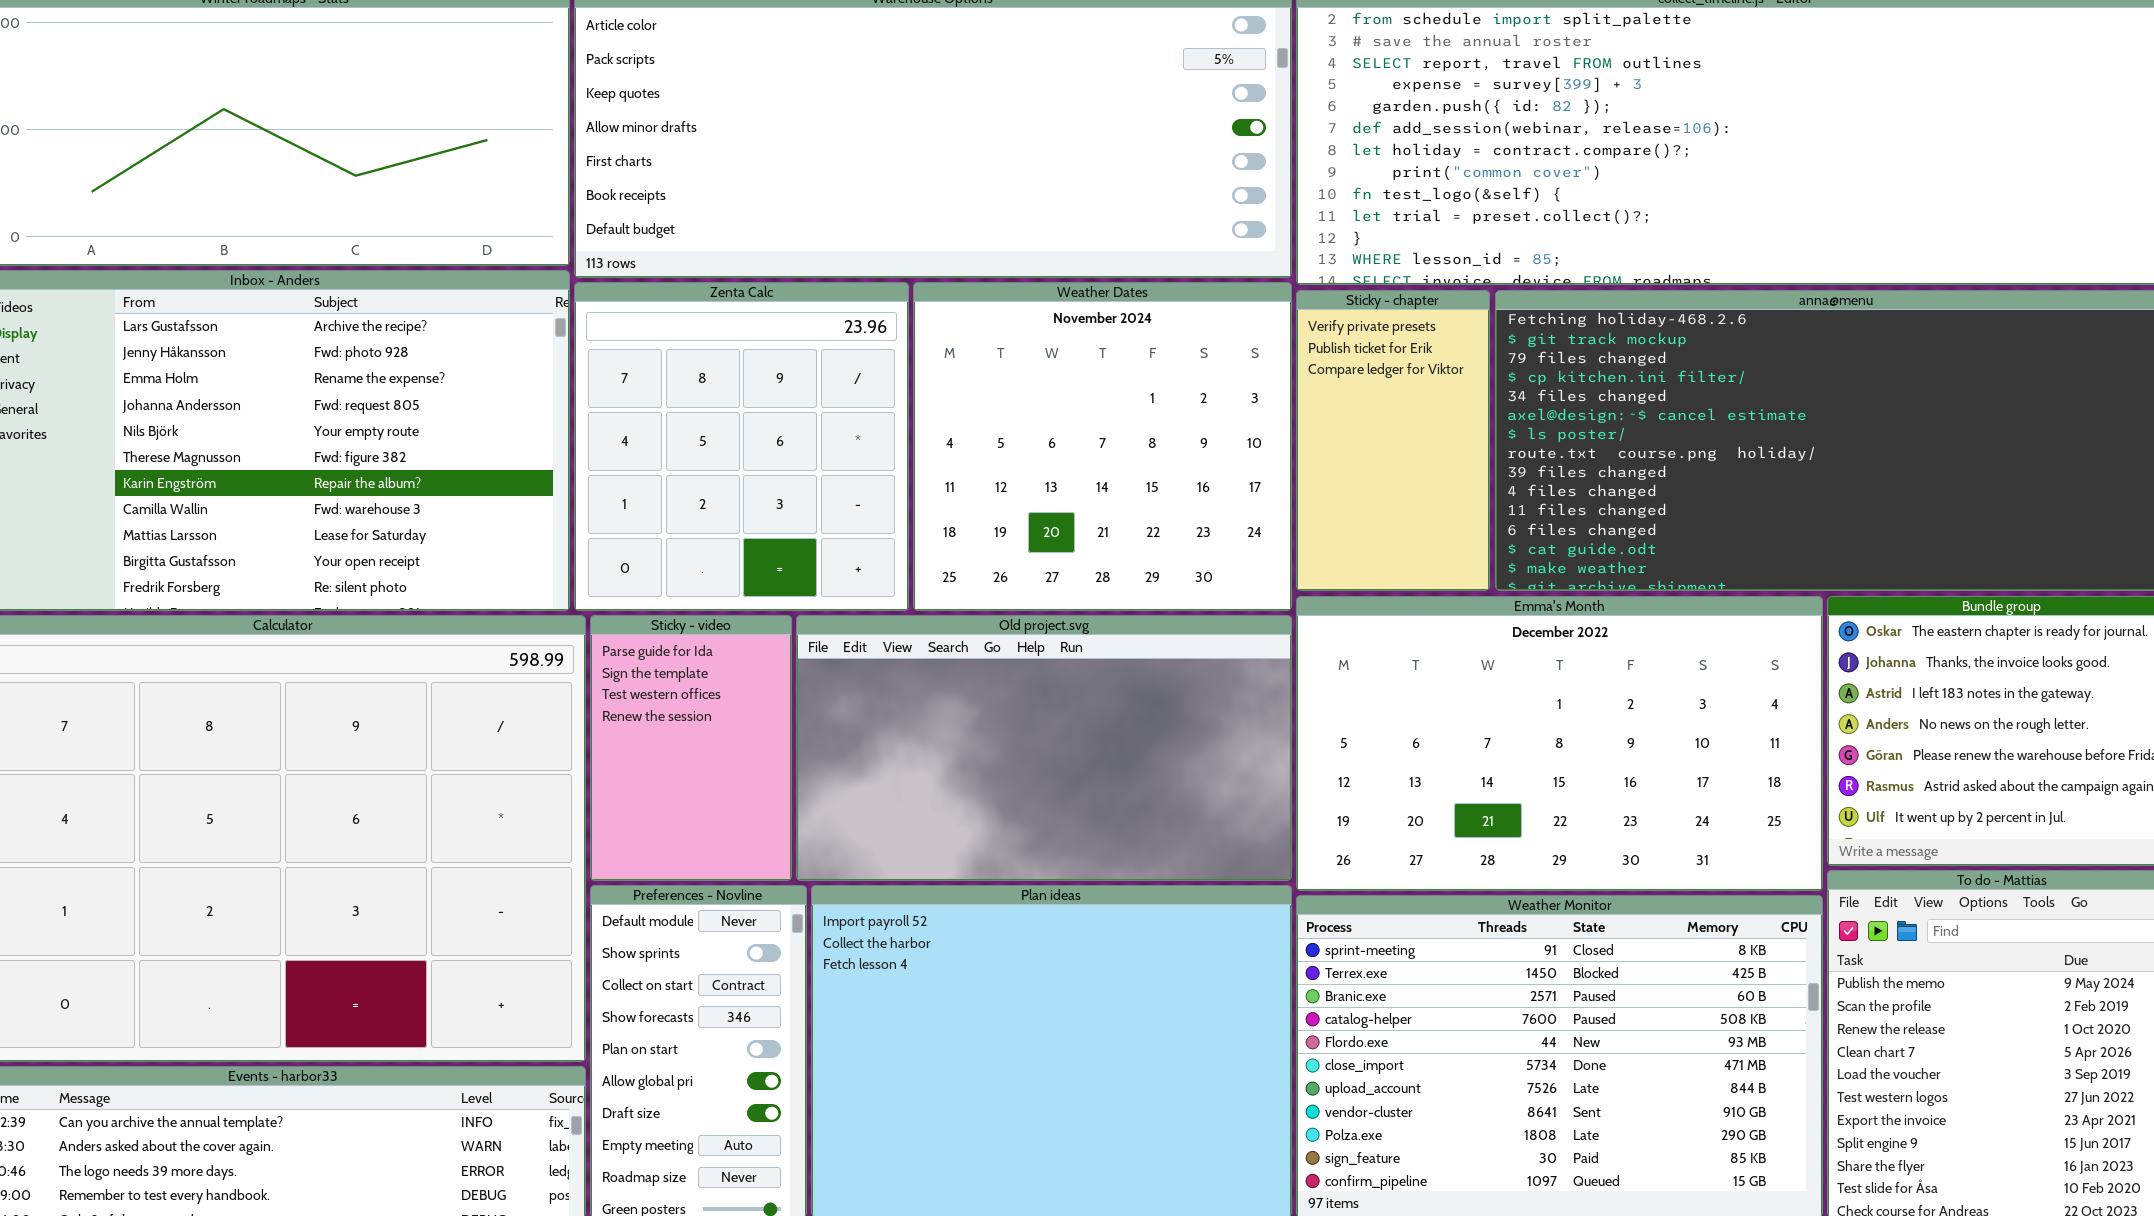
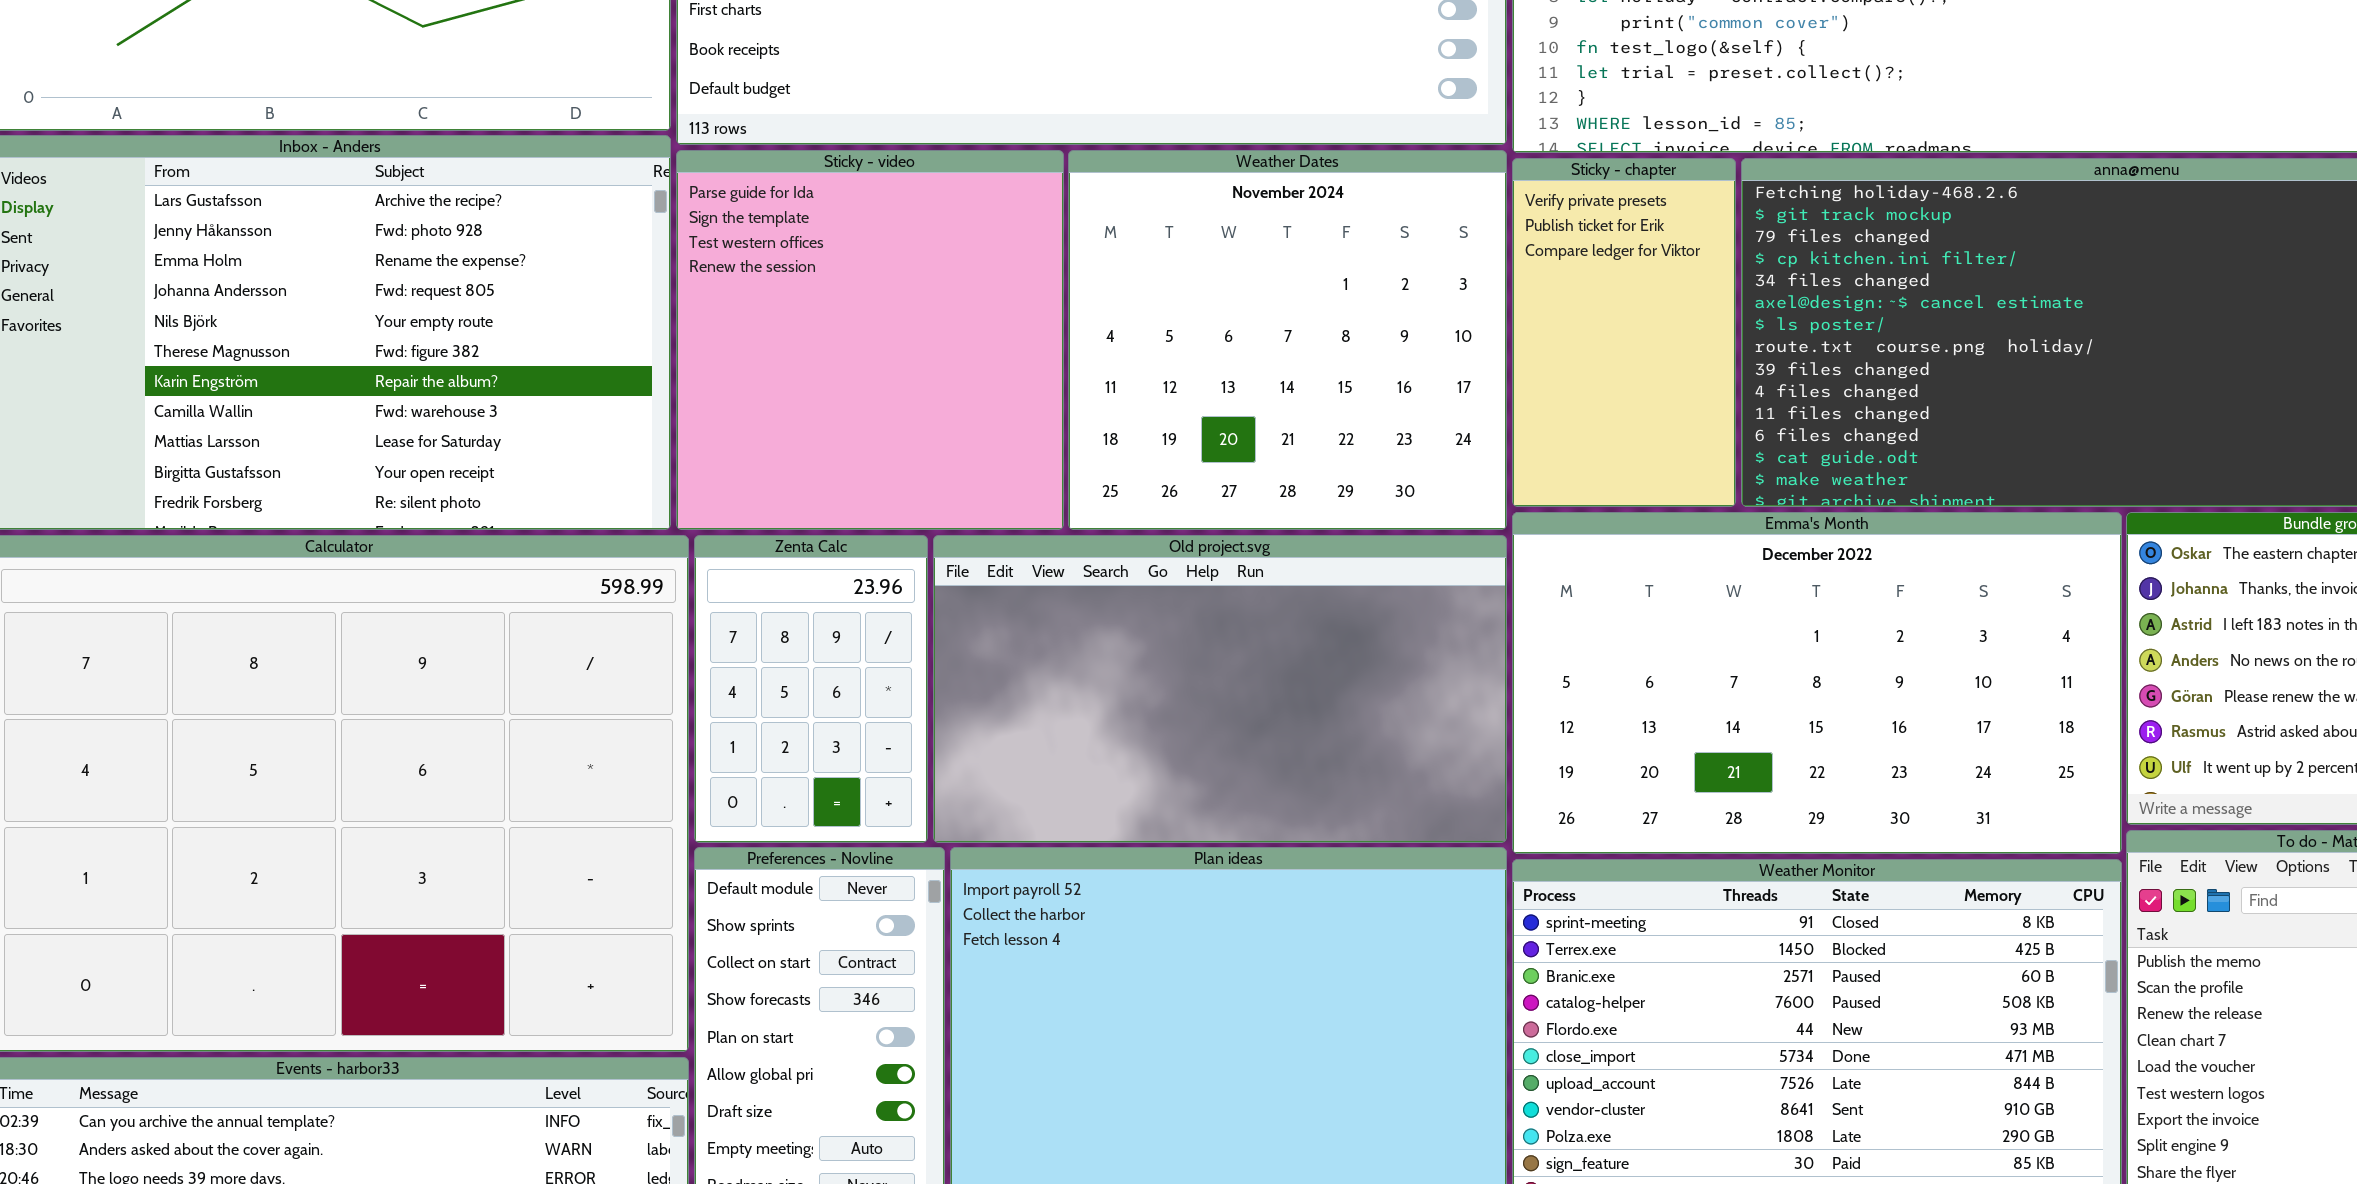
Zenta Calc: [574,282,909,611] -> [694,535,928,843], moved, resized
Sticky - video: [590,615,792,881] -> [676,150,1064,530], moved, resized

